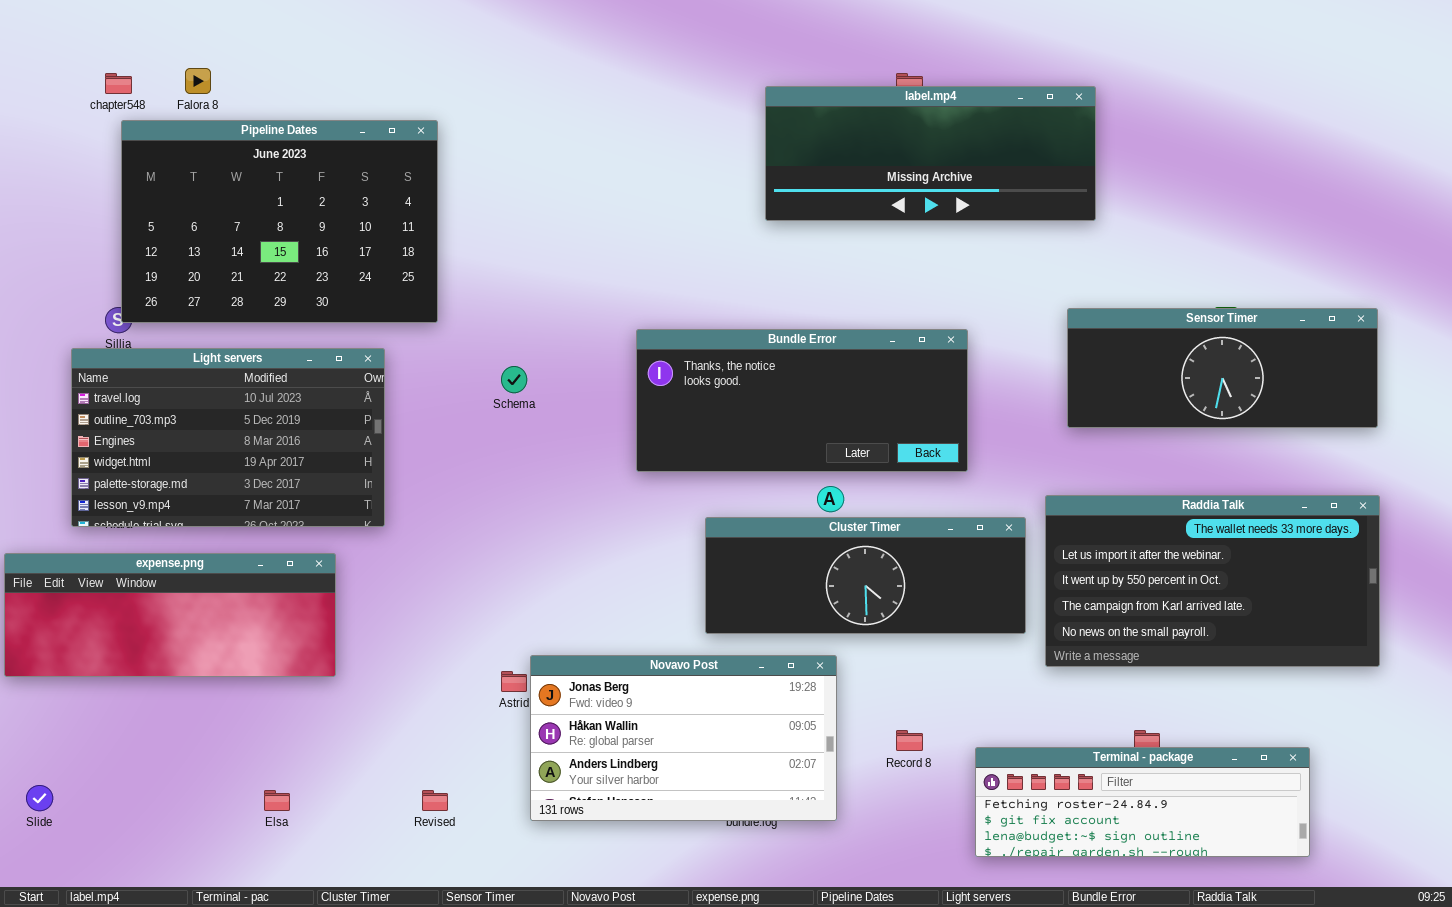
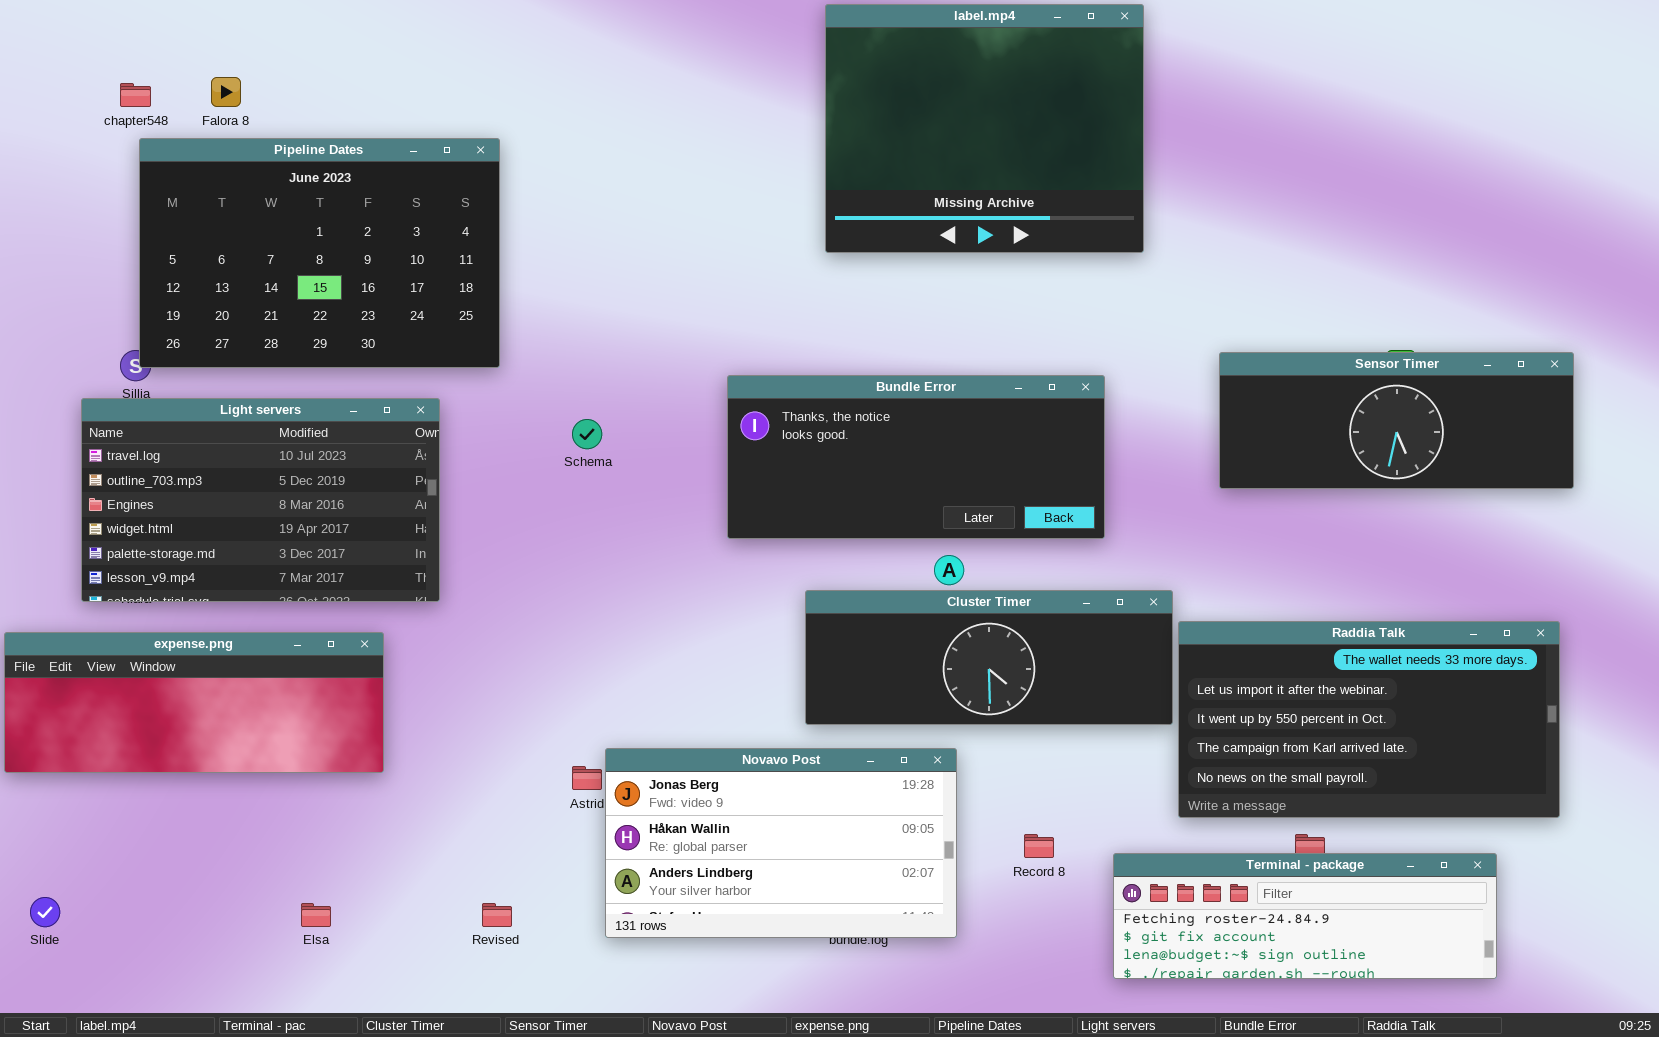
label.mp4: [765,86,1096,221] -> [825,4,1144,253], moved, resized
Raddia Talk: [1045,495,1380,667] -> [1178,621,1560,818], moved

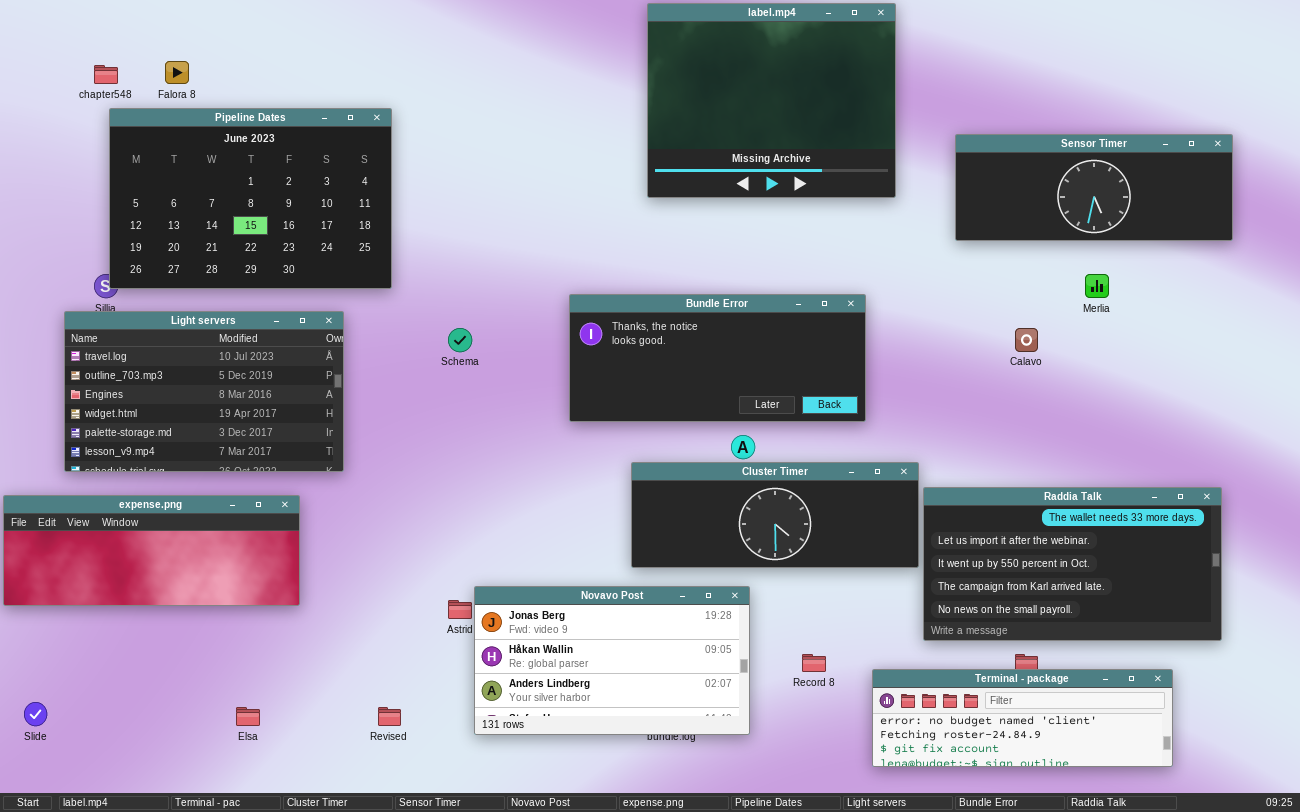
Sensor Timer: [1219,352,1574,489] -> [955,134,1233,241], moved
Terminal - package: [1113,853,1497,979] -> [872,669,1173,767], scrolled up 1 row

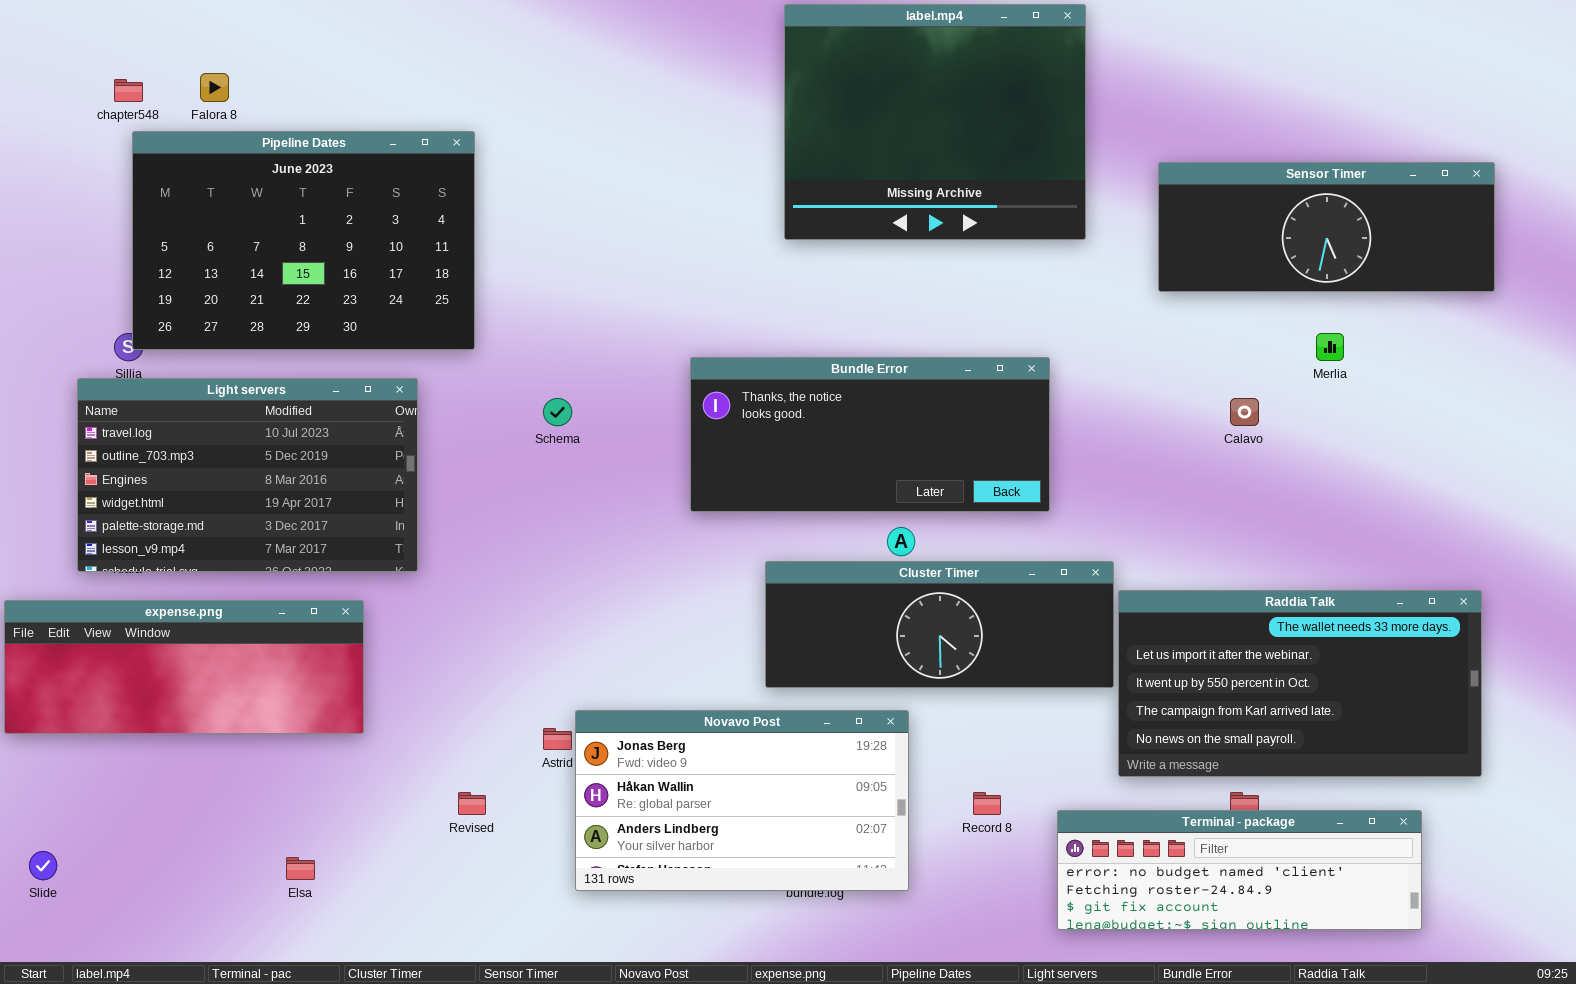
Revised: [378,707,401,726] -> [458,792,486,815], moved

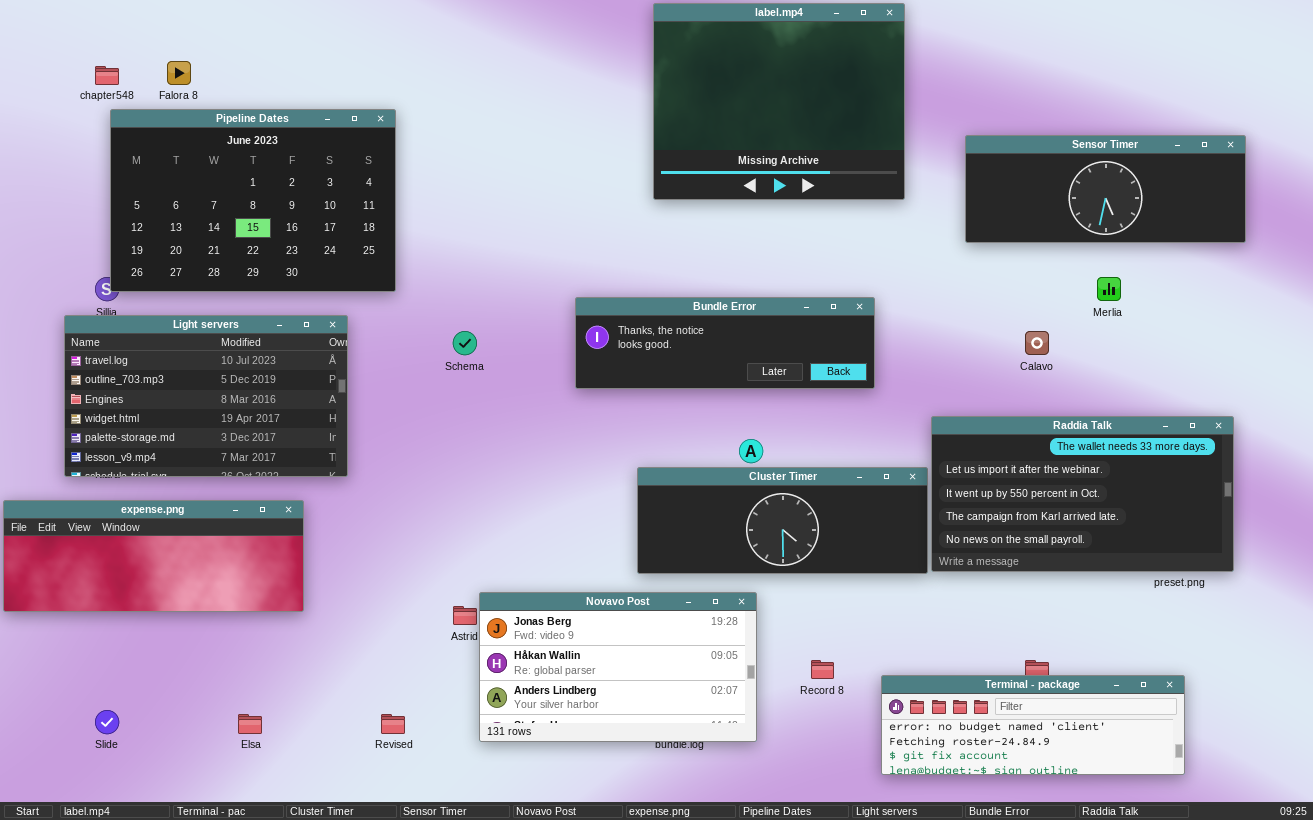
Bundle Error: [690,357,1050,512] -> [575,297,875,389], resized
Raddia Talk: [1118,590,1482,777] -> [931,416,1234,572], moved
Revised: [458,792,486,815] -> [381,714,405,734], moved
Slide: [29,851,57,880] -> [95,710,119,734], moved

